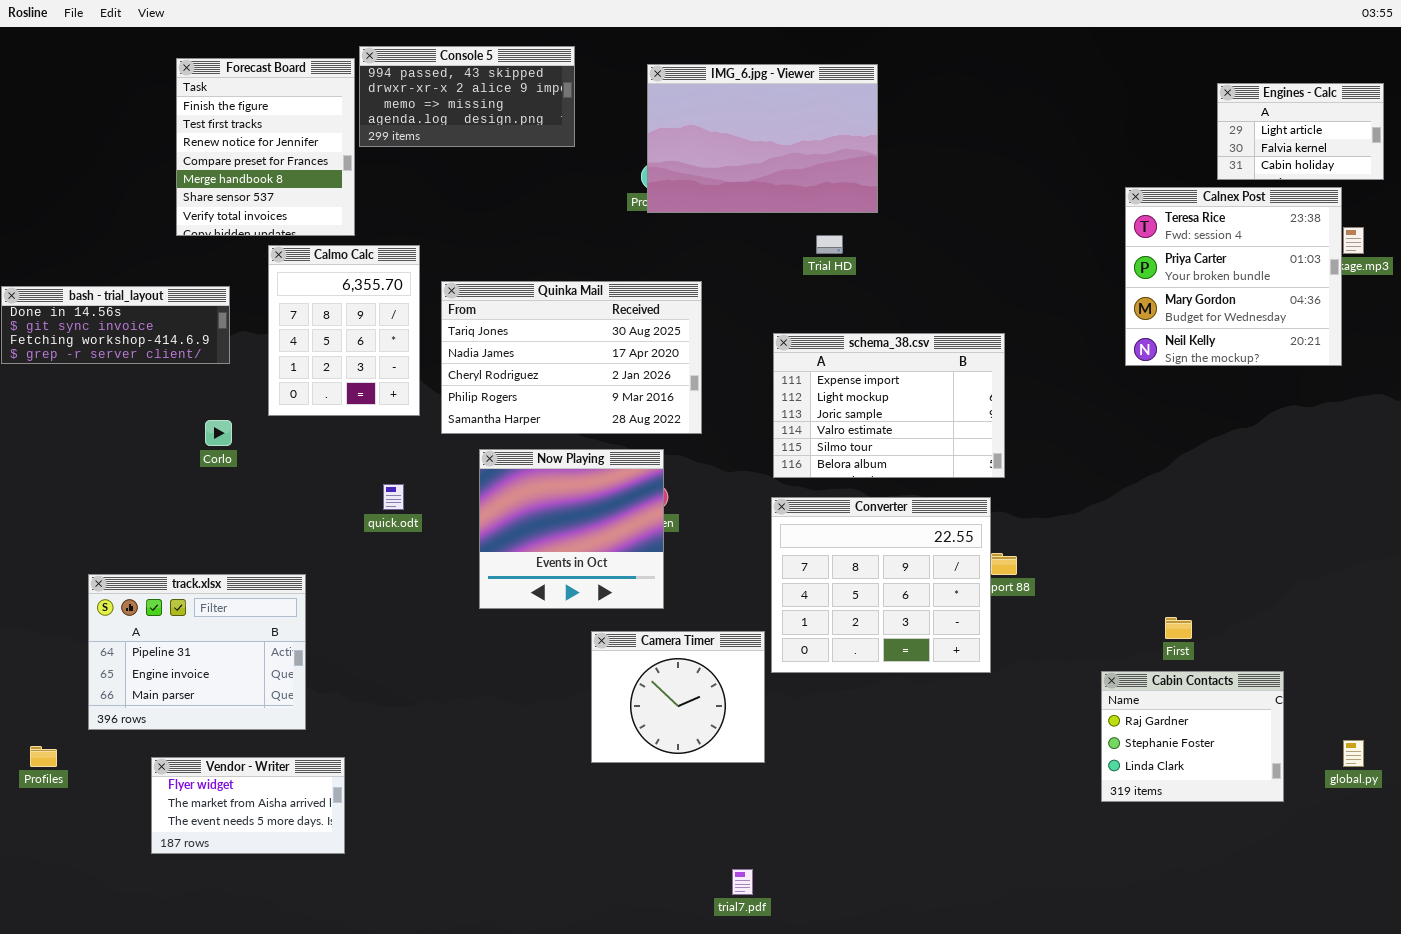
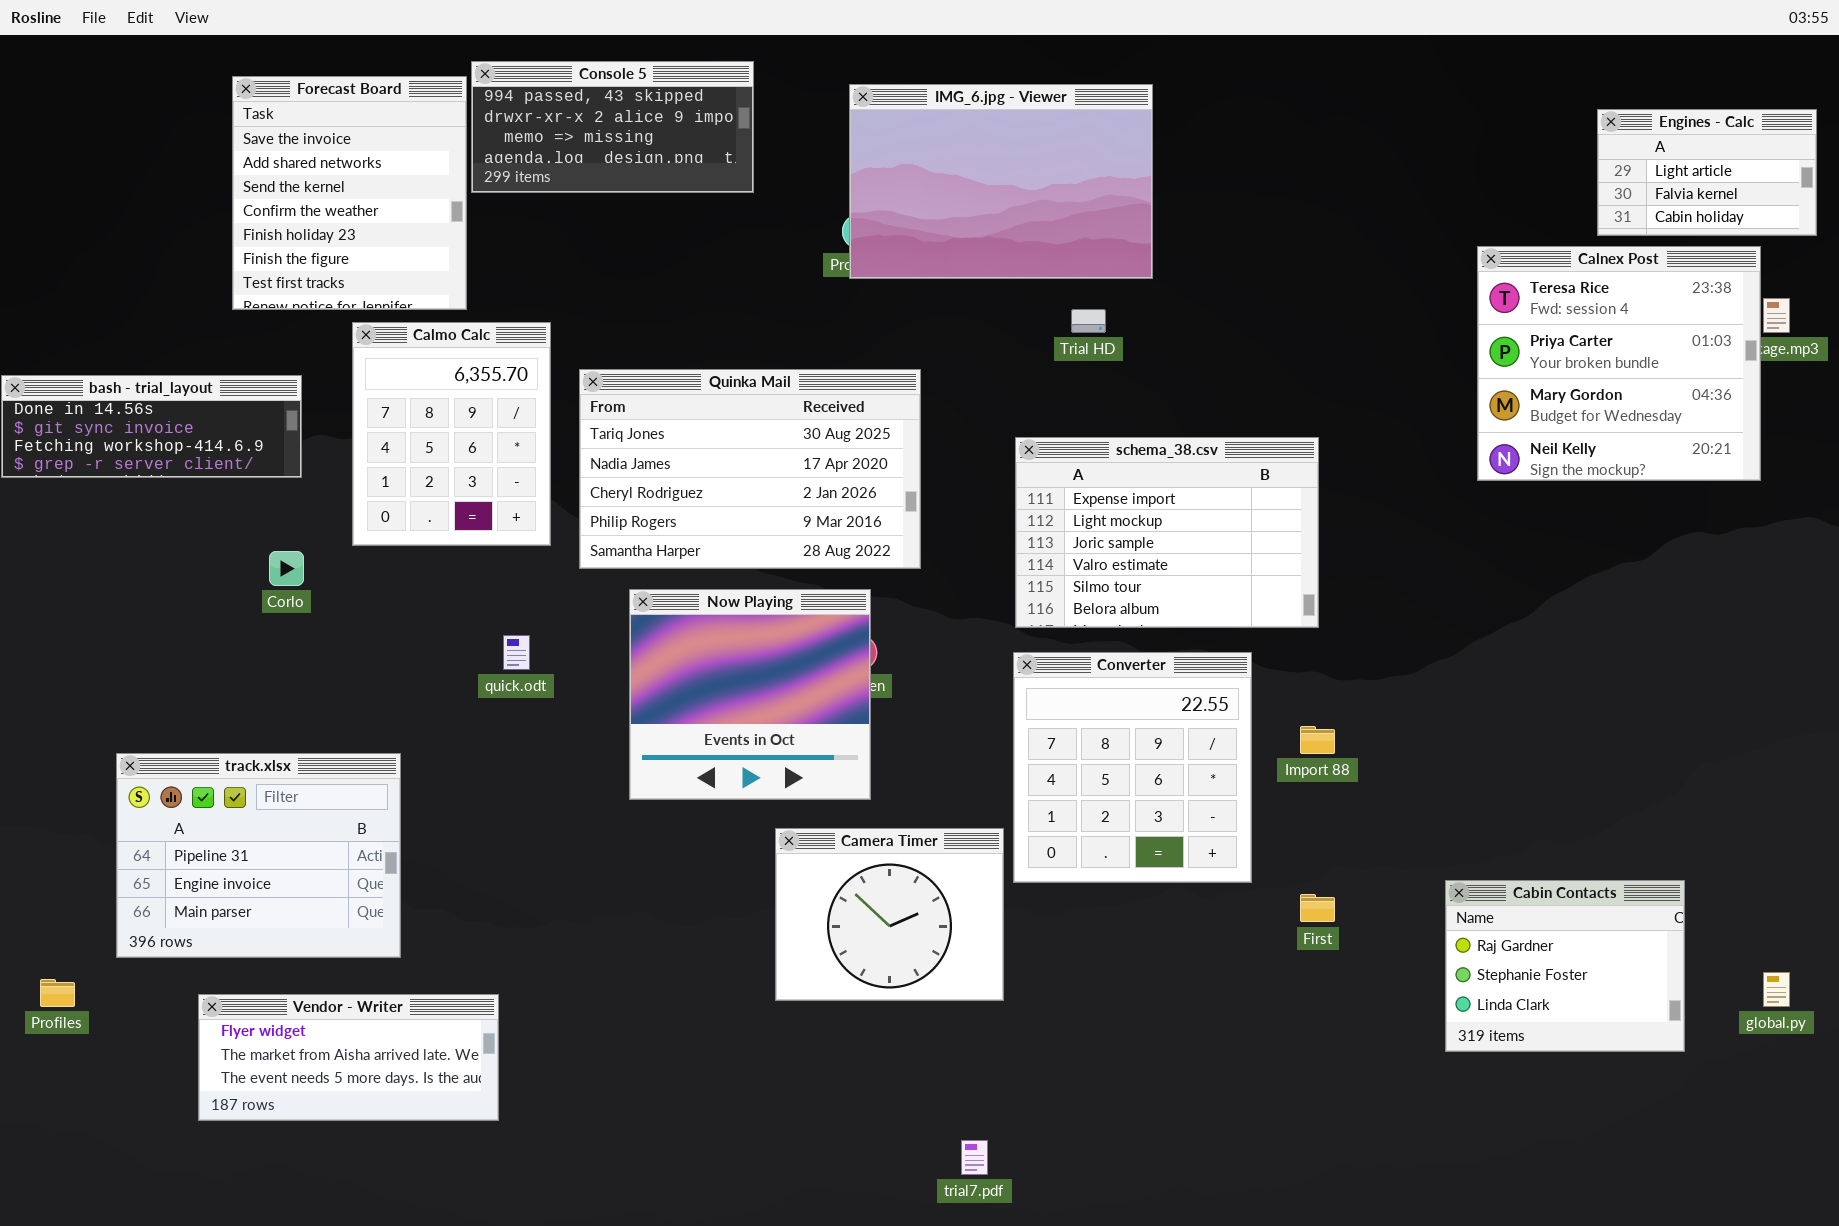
Forecast Board: [176,58,355,236] -> [232,76,467,310], scrolled up 5 rows
Converter: [771,497,991,673] -> [1013,652,1252,883], resized
First: [1165,617,1192,639] -> [1300,894,1335,922], moved
Vendor - Writer: [151,757,345,854] -> [198,994,499,1121], resized

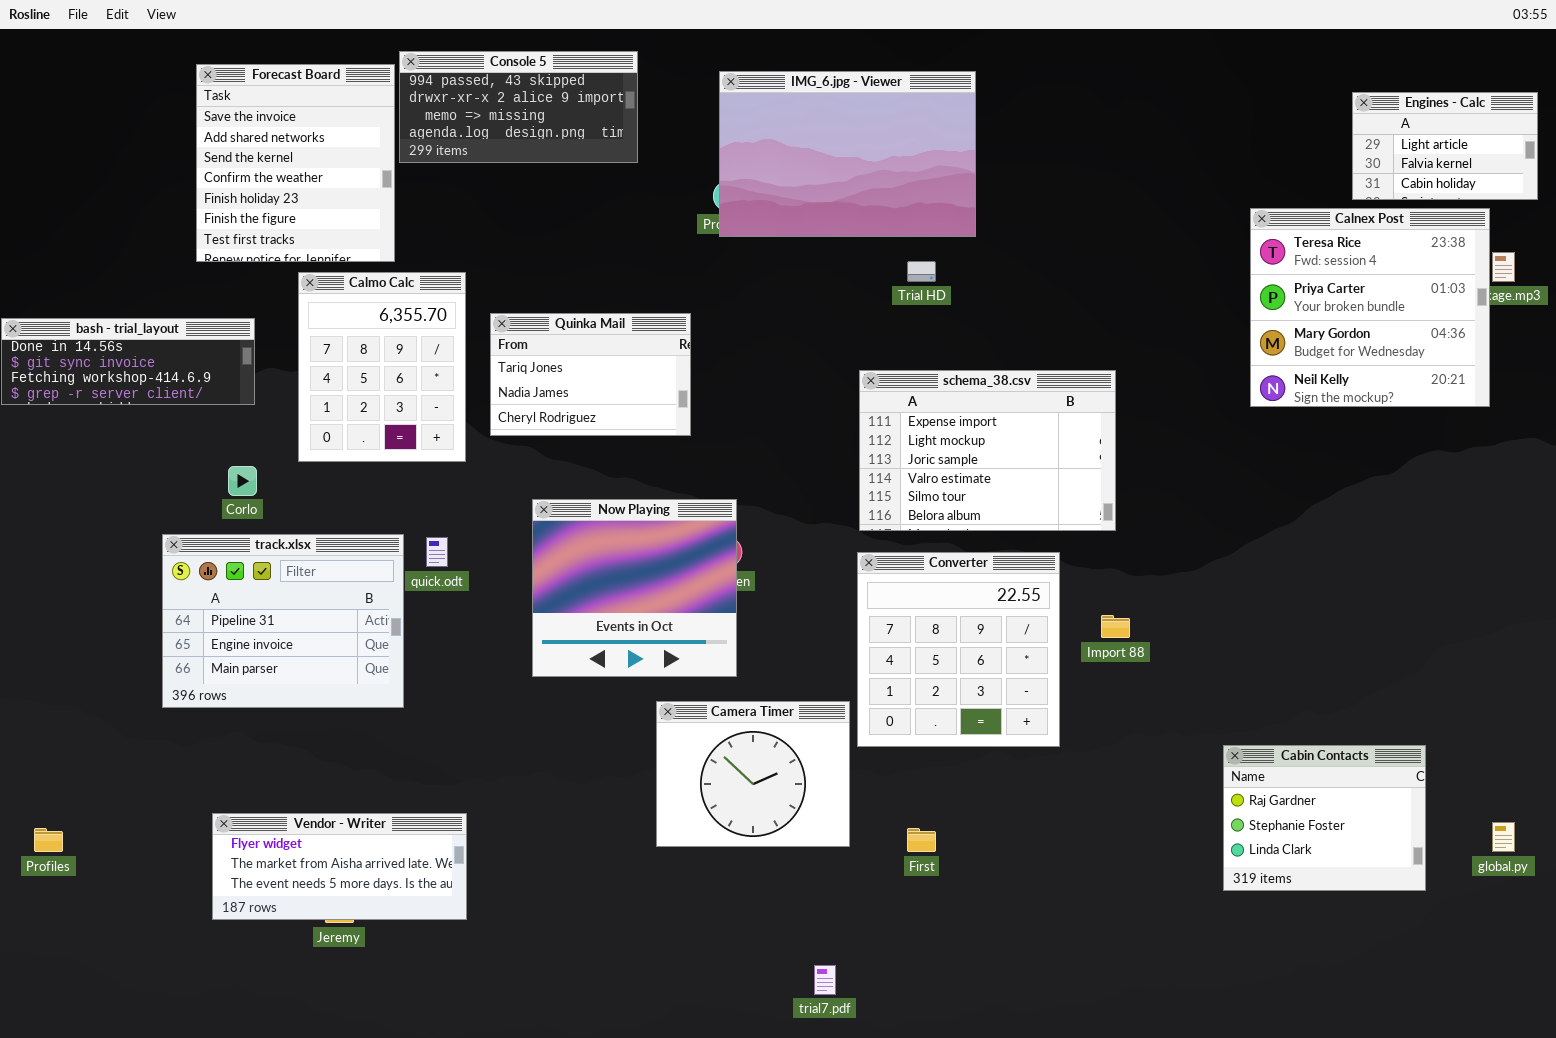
Quinka Mail: [579,369,921,569] -> [490,313,691,436], resized
track.xlsx: [116,753,401,958] -> [162,534,404,708], moved
First: [1300,894,1335,922] -> [907,828,936,852], moved
Vendor - Writer: [198,994,499,1121] -> [212,813,467,920], moved

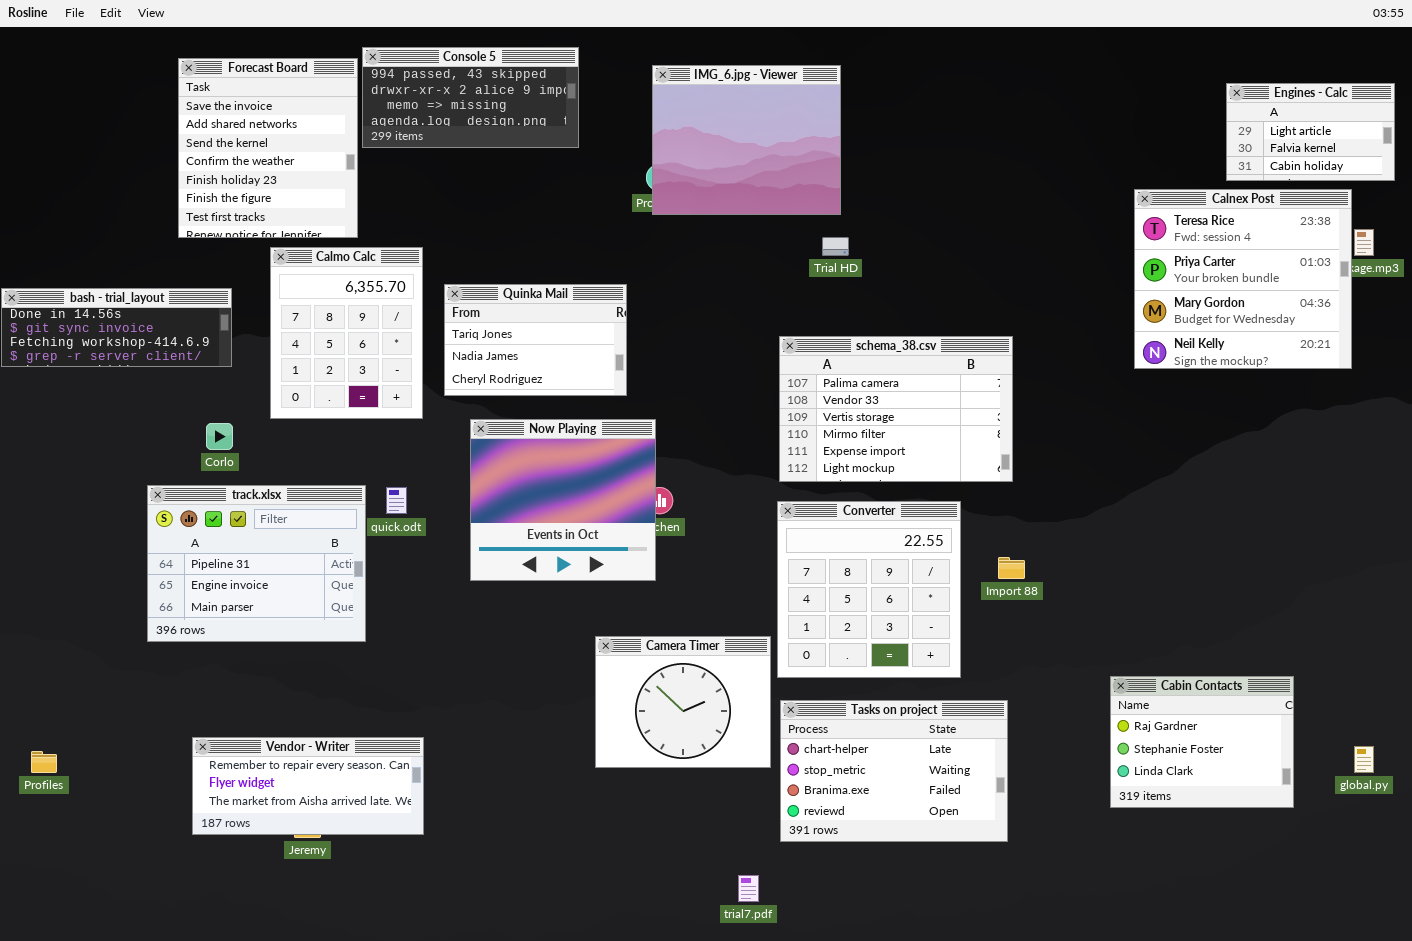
IMG_6.jpg - Viewer: [719,71,976,237] -> [652,65,841,215], resized
schema_38.csv: [859,370,1116,531] -> [779,336,1013,482], scrolled up 4 rows
Now Playing: [532,499,737,677] -> [470,419,656,581], moved
Tasks on project: none -> [780,700,1008,842], opened
Vendor - Writer: [212,813,467,920] -> [192,737,424,835], scrolled up 1 row

